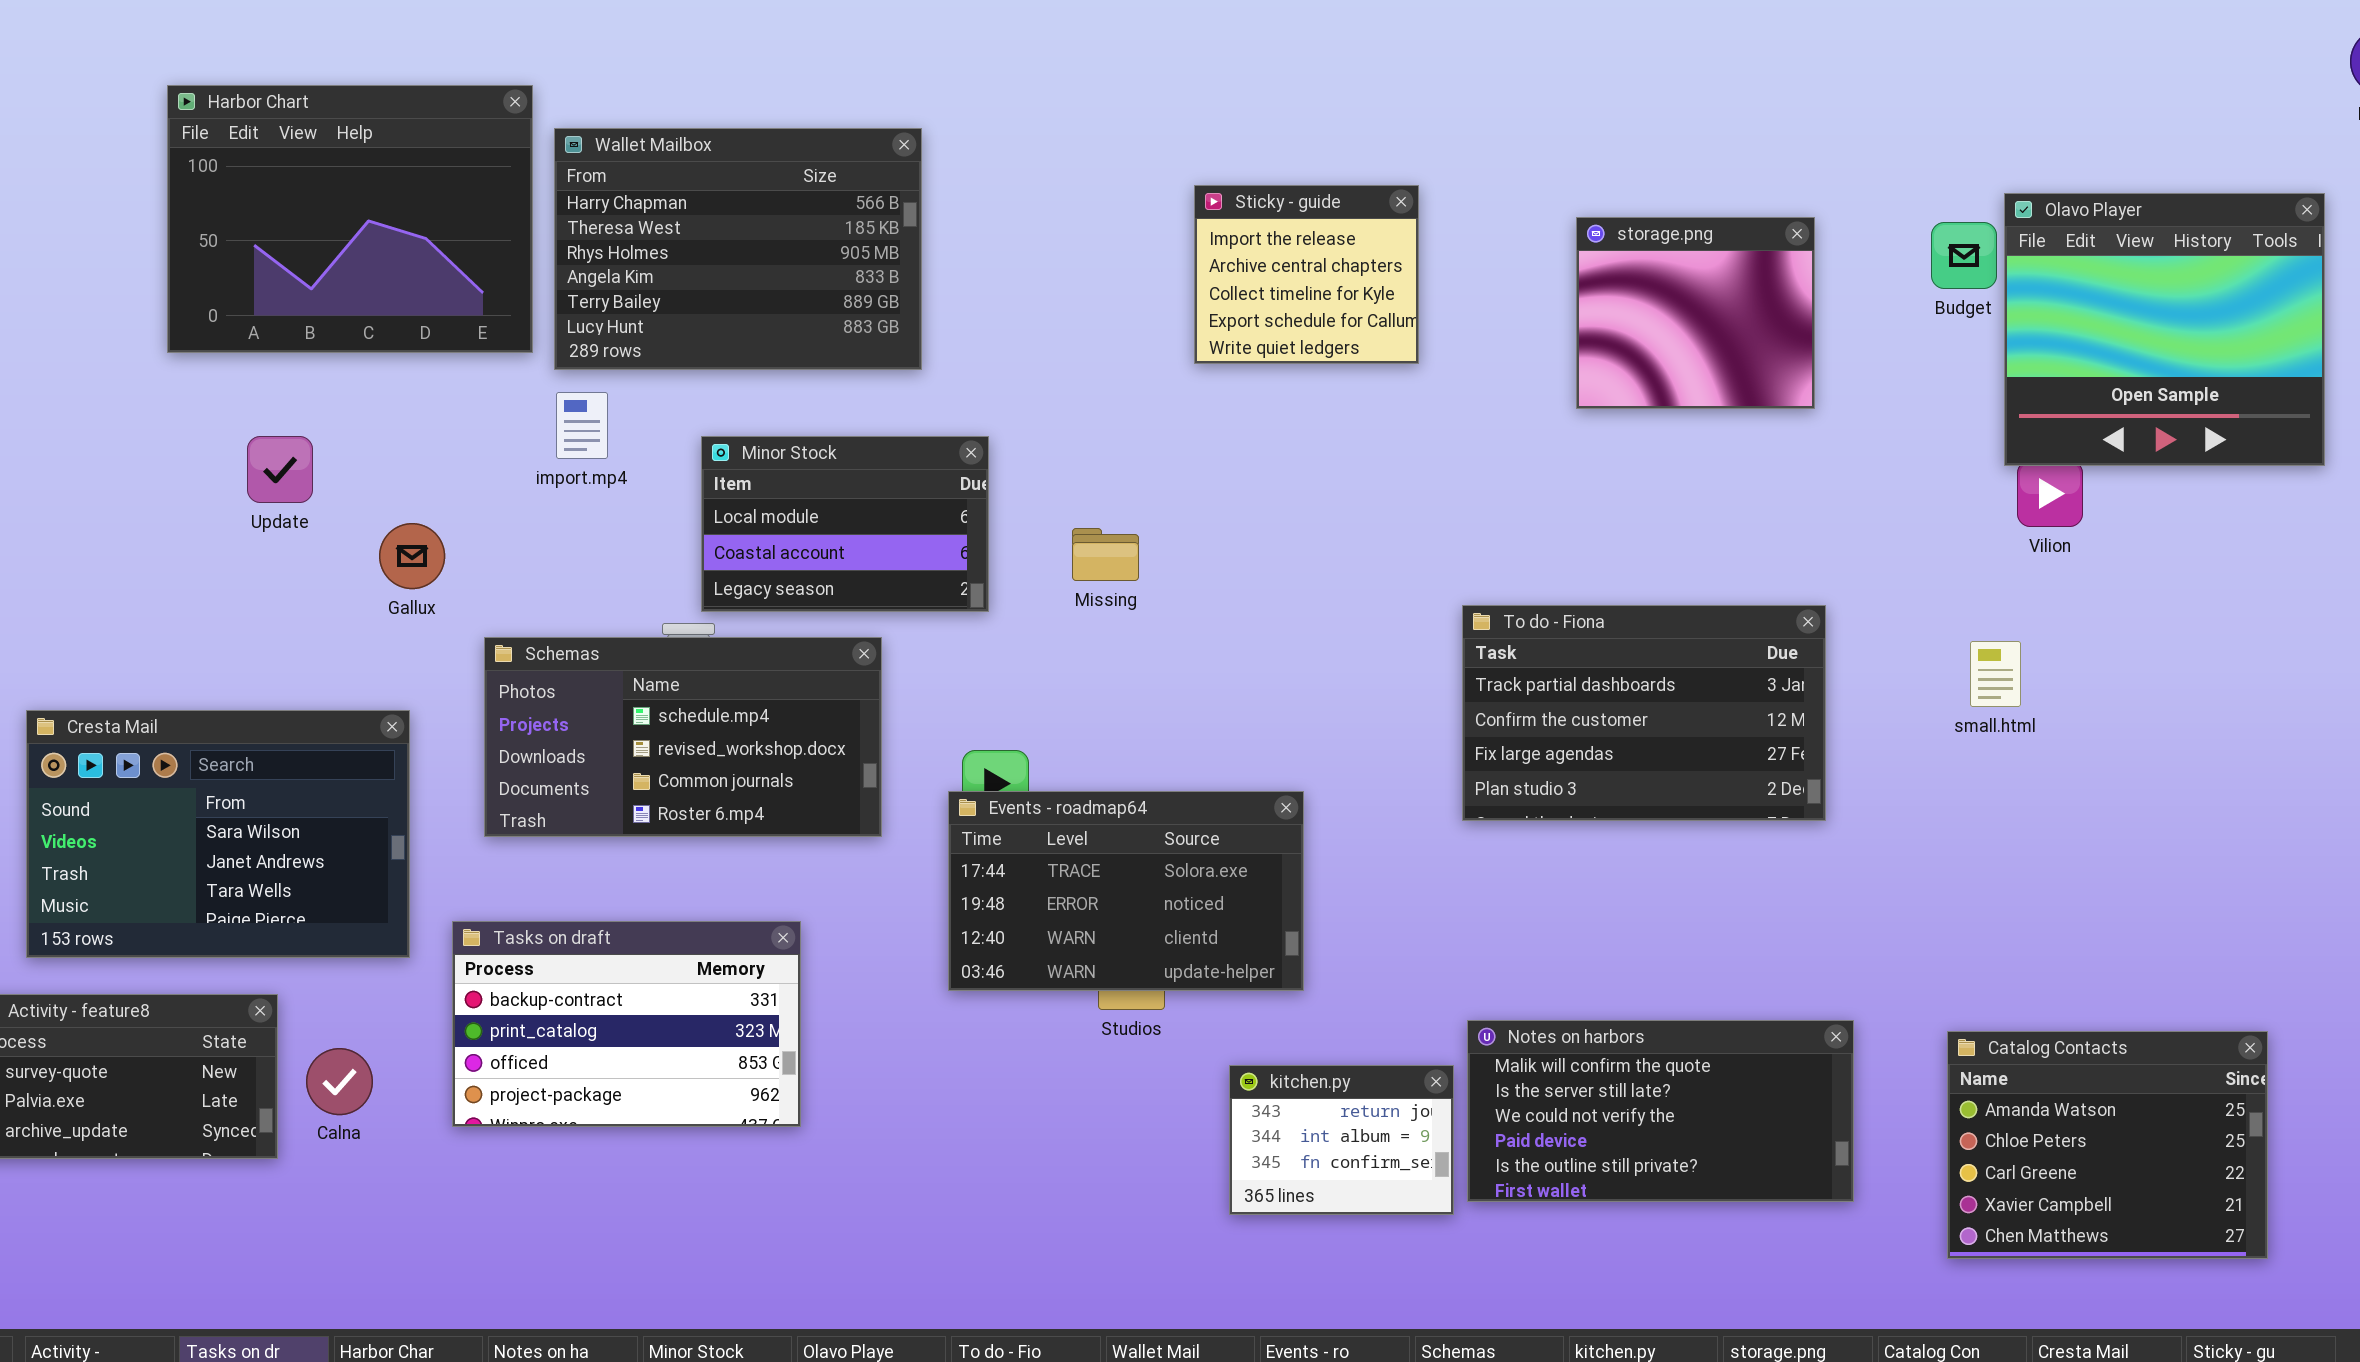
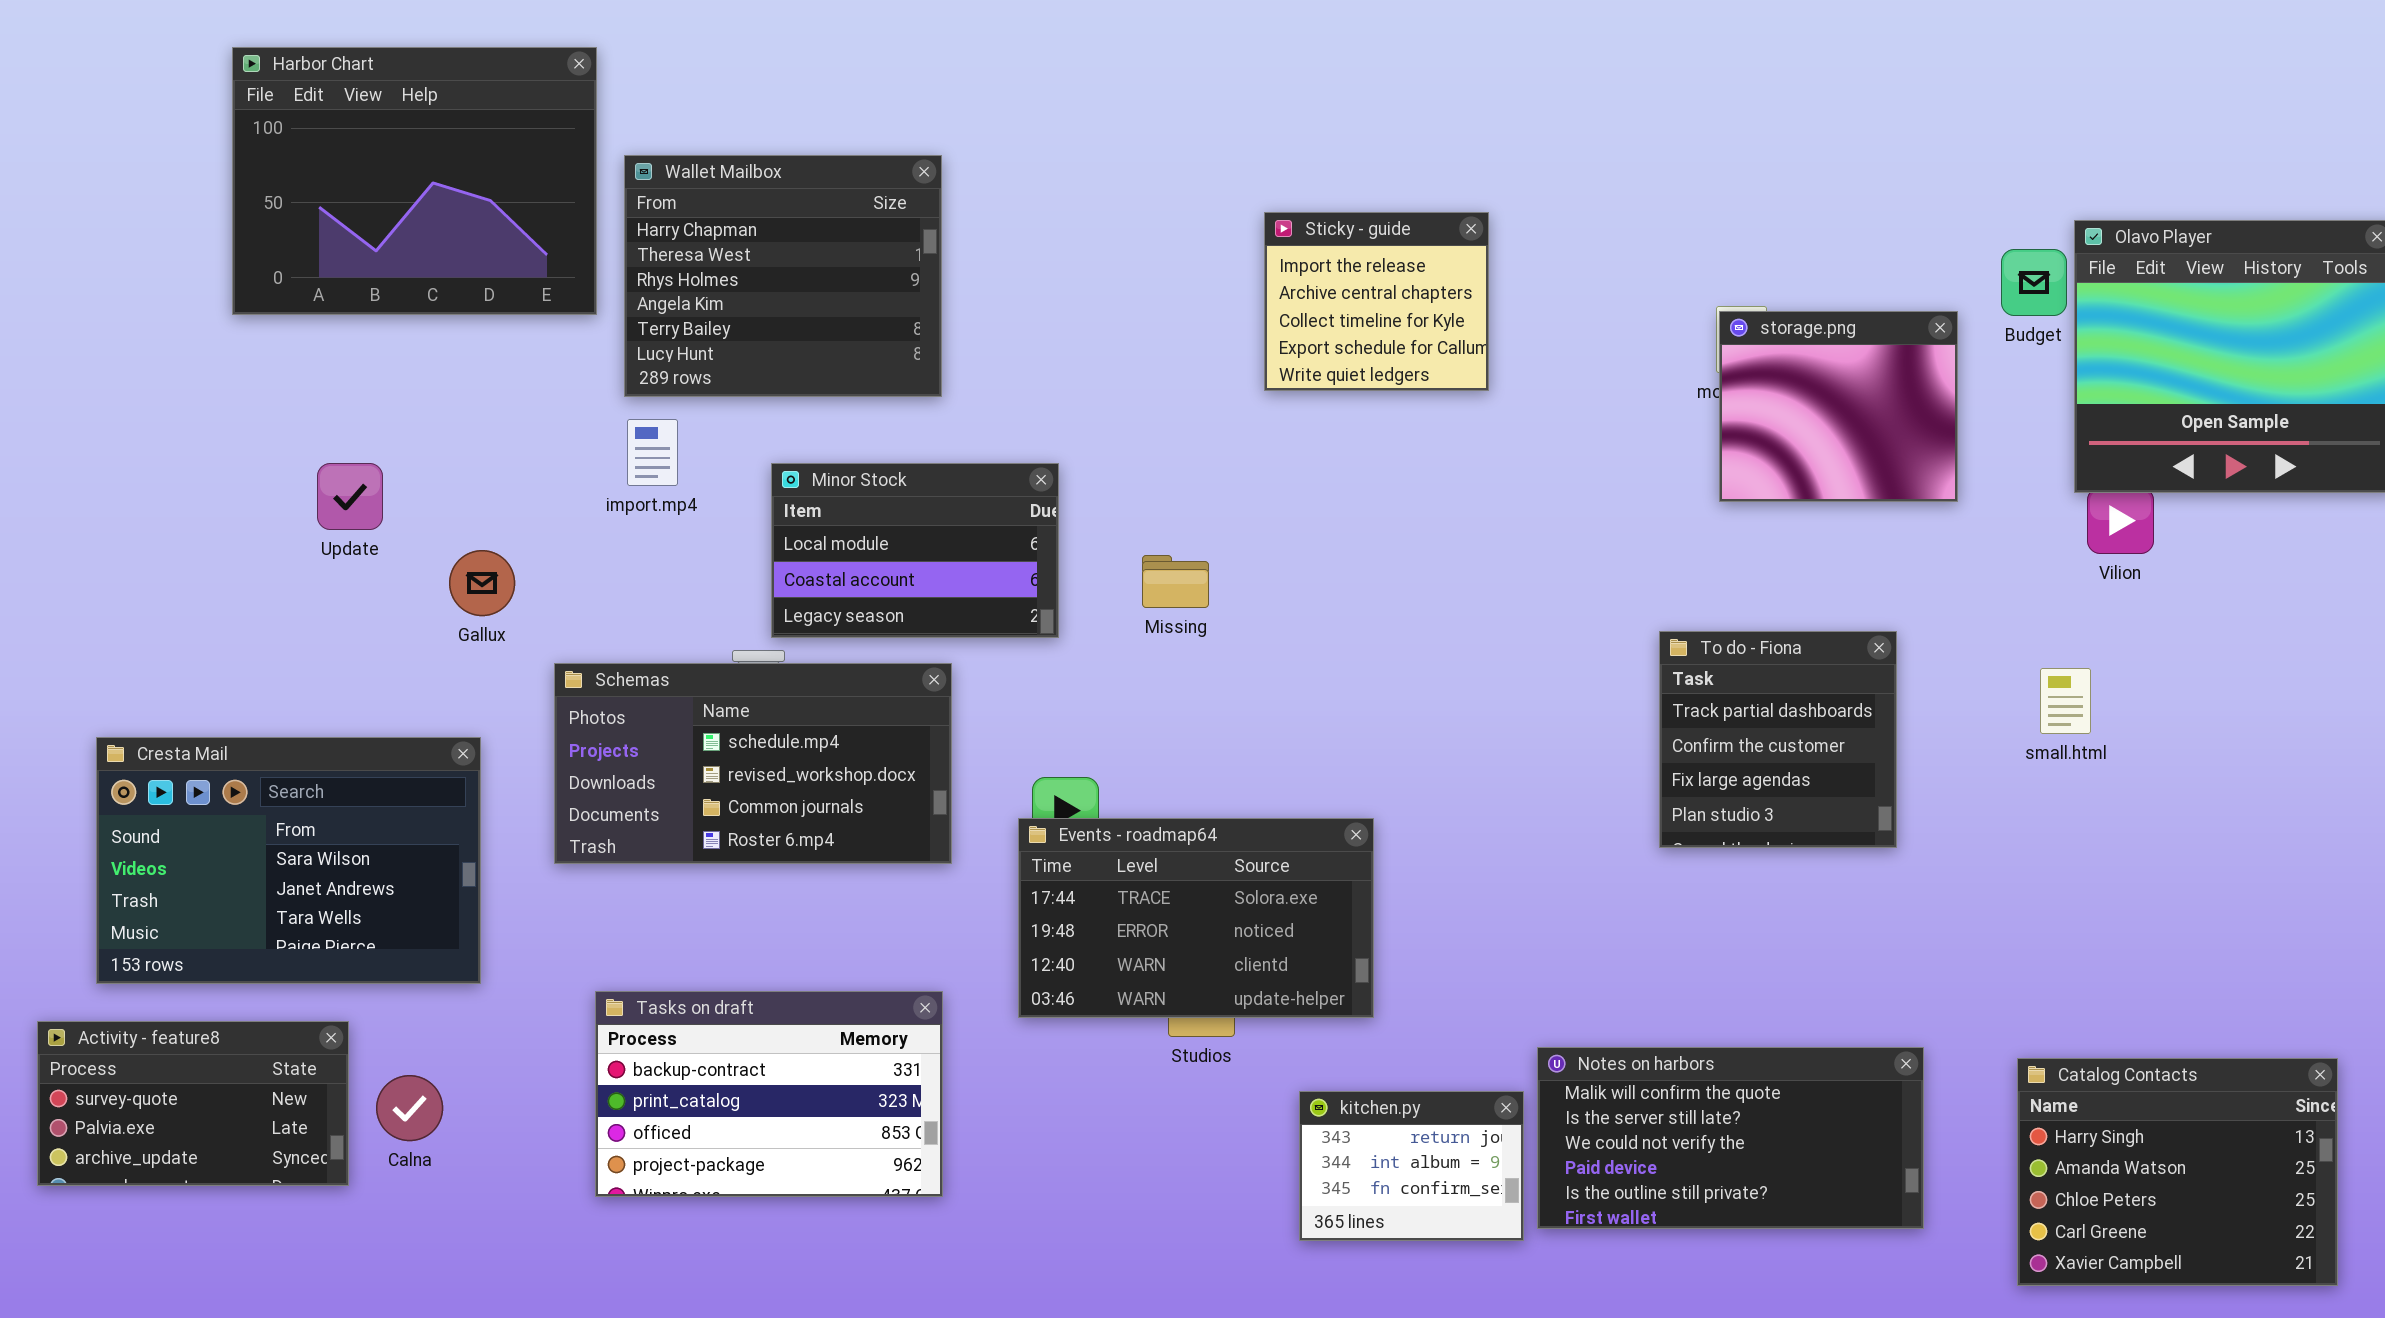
Harbor Chart: [167,85,533,353] -> [232,47,597,315], moved
Wallet Mailbox: [554,128,922,370] -> [624,155,942,397], resized
storage.png: [1576,217,1815,409] -> [1719,311,1958,502], moved
To do - Fiona: [1462,605,1826,821] -> [1659,631,1897,848], resized
Tasks on draft: [452,921,801,1127] -> [595,991,943,1197], moved
Catalog Contacts: [1947,1031,2268,1259] -> [2017,1058,2338,1286], scrolled up 1 row

